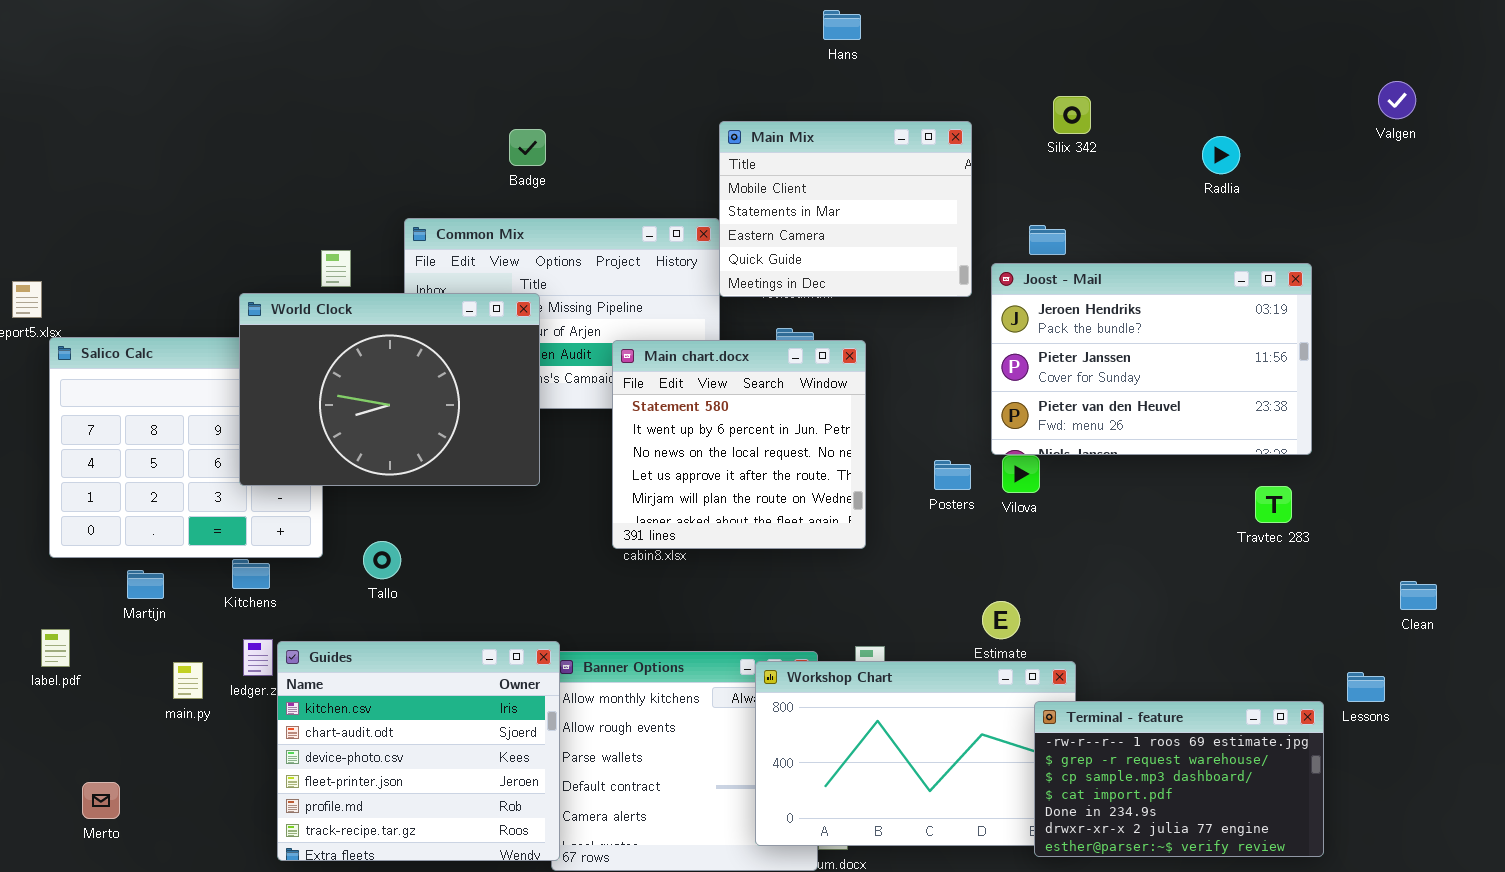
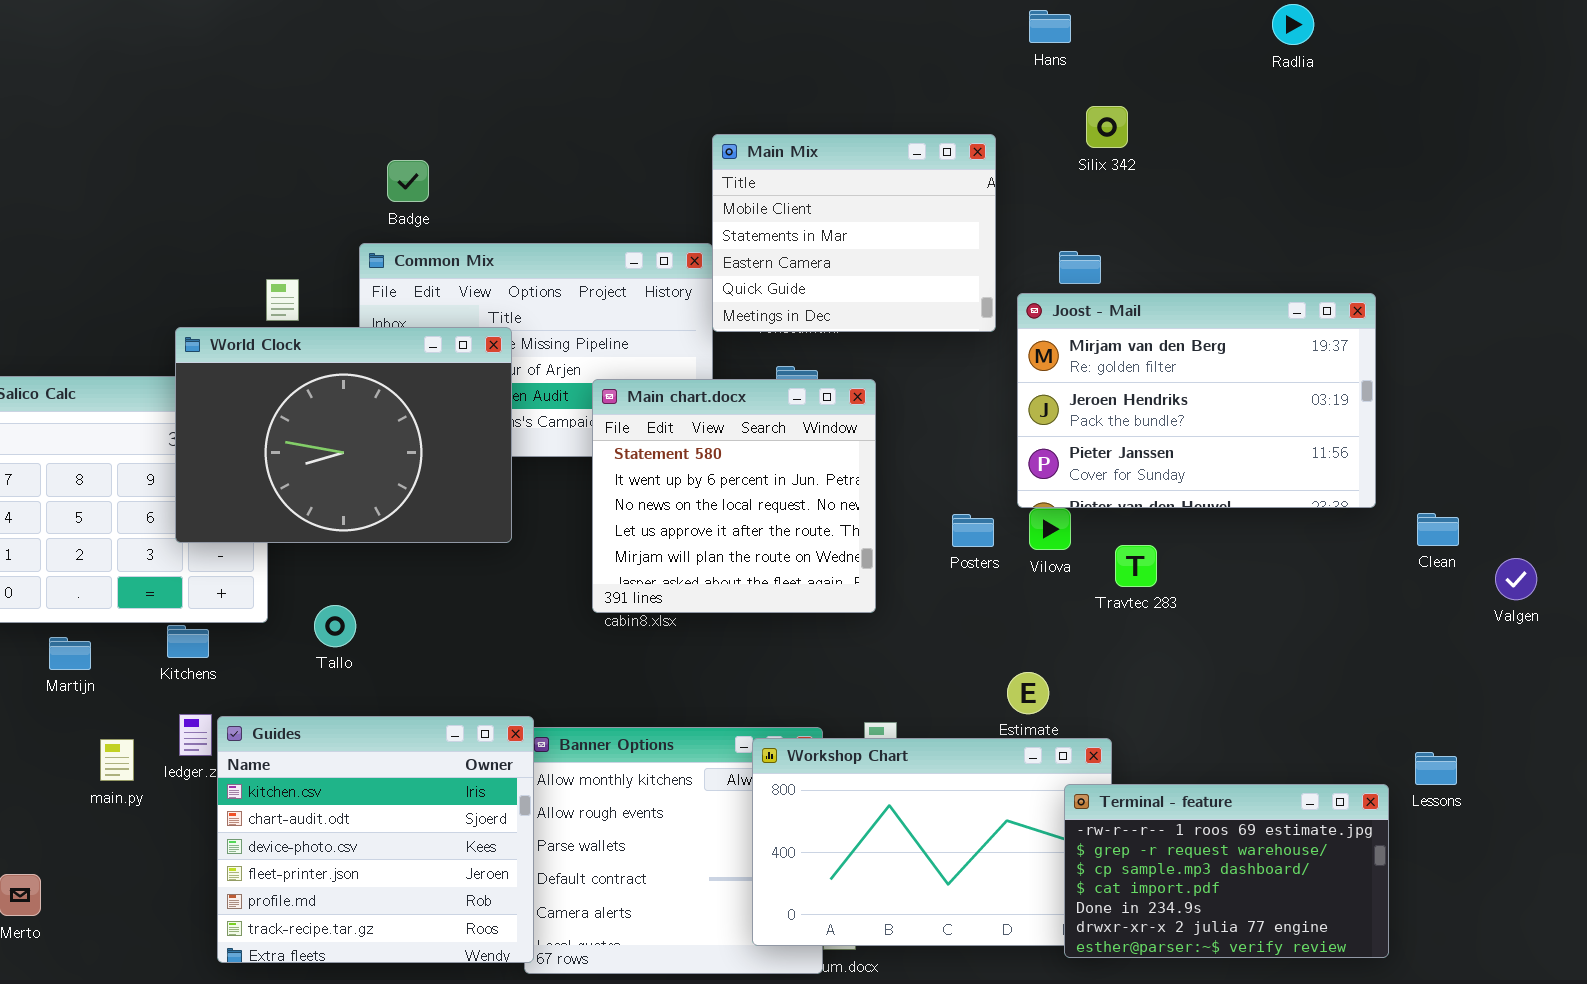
Hans: [823,10,861,40] -> [1029,10,1071,43], moved
Valgen: [1378,81,1416,119] -> [1495,558,1537,600], moved
Badge: [509,129,546,166] -> [387,160,429,202], moved
Radlia: [1202,136,1240,174] -> [1272,4,1314,45], moved
Joost - Mail: [991,263,1312,455] -> [1017,293,1376,508], scrolled up 1 row
Travtec 283: [1255,486,1292,523] -> [1115,545,1157,587], moved
Clean: [1400,581,1437,610] -> [1417,513,1459,546], moved

